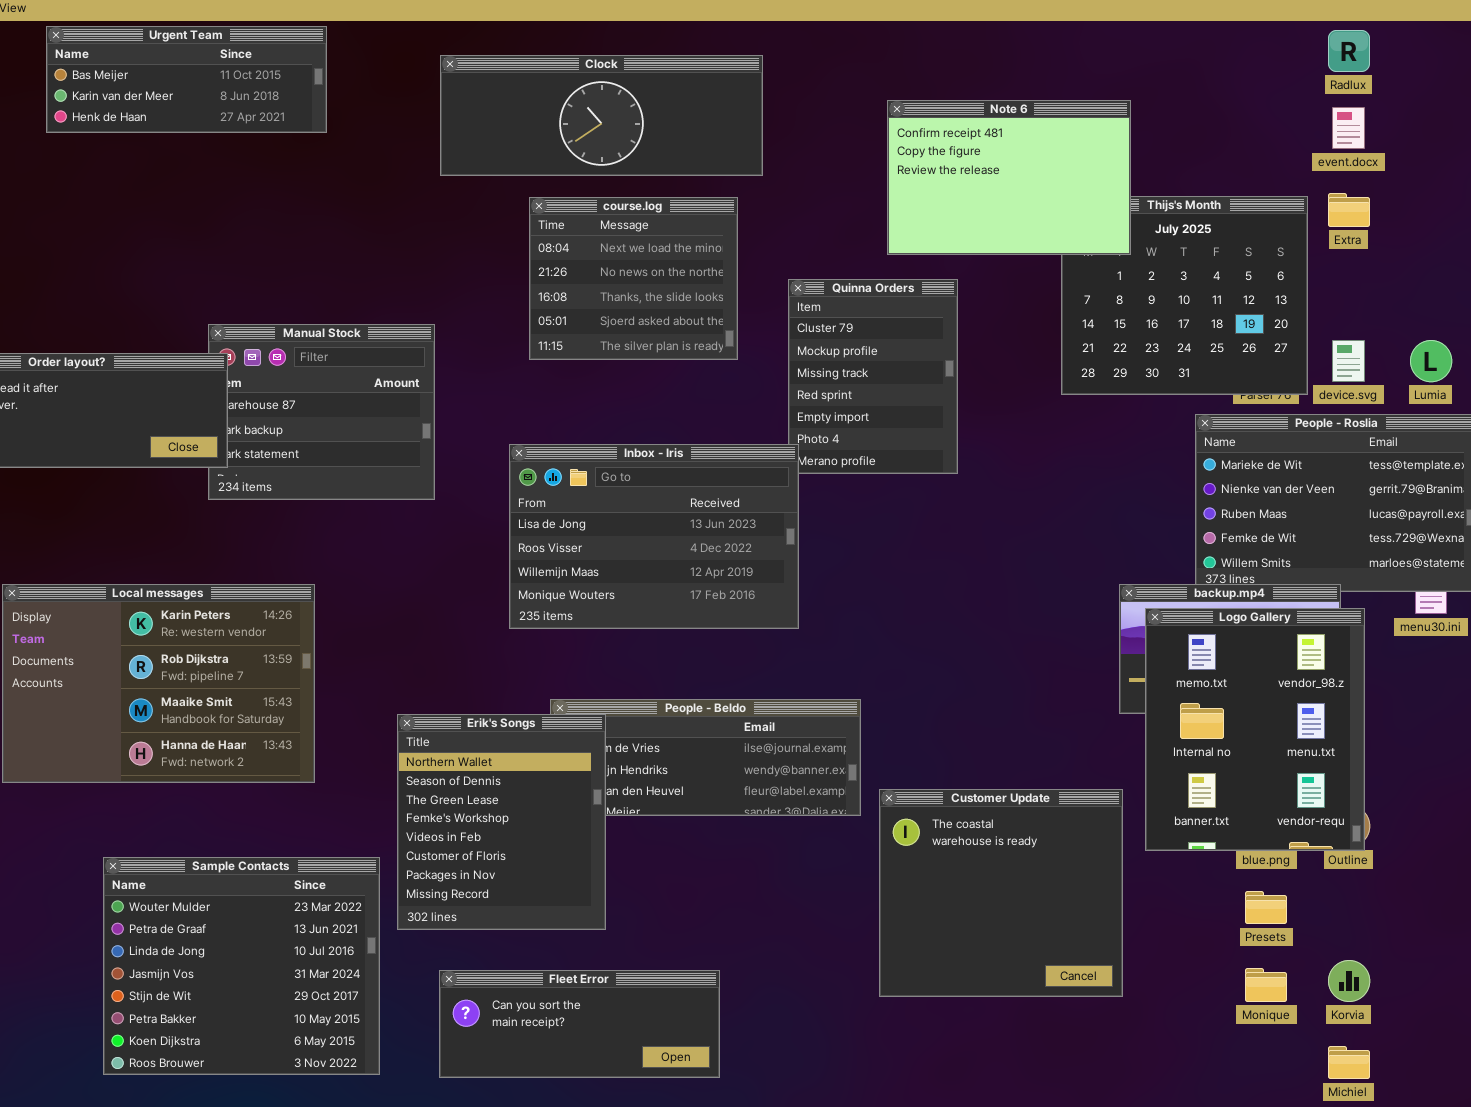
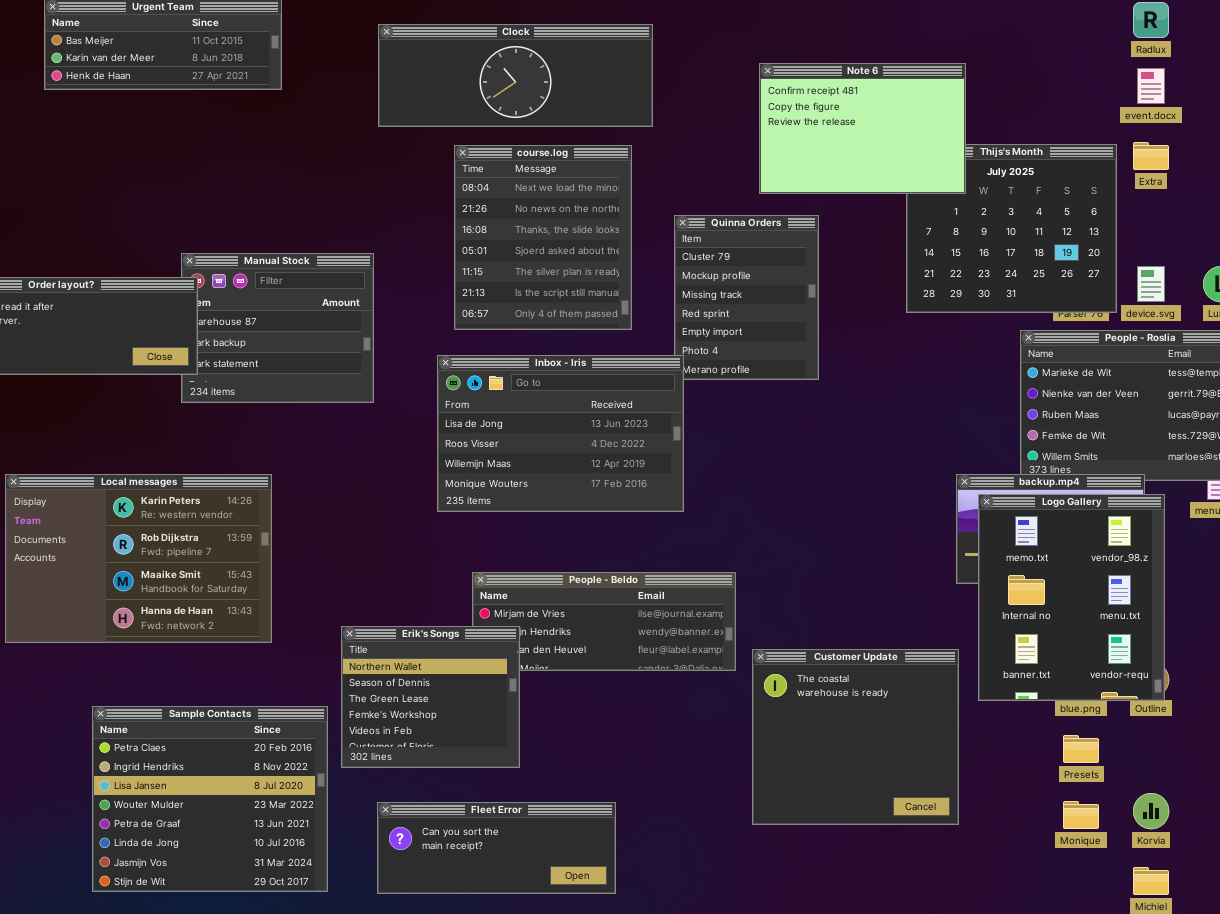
course.log: [529,197,738,360] -> [454,145,632,330], resized
Erik's Songs: [397,714,606,930] -> [341,626,520,768], resized
Sample Contacts: [103,857,380,1075] -> [92,706,328,892], scrolled up 3 rows

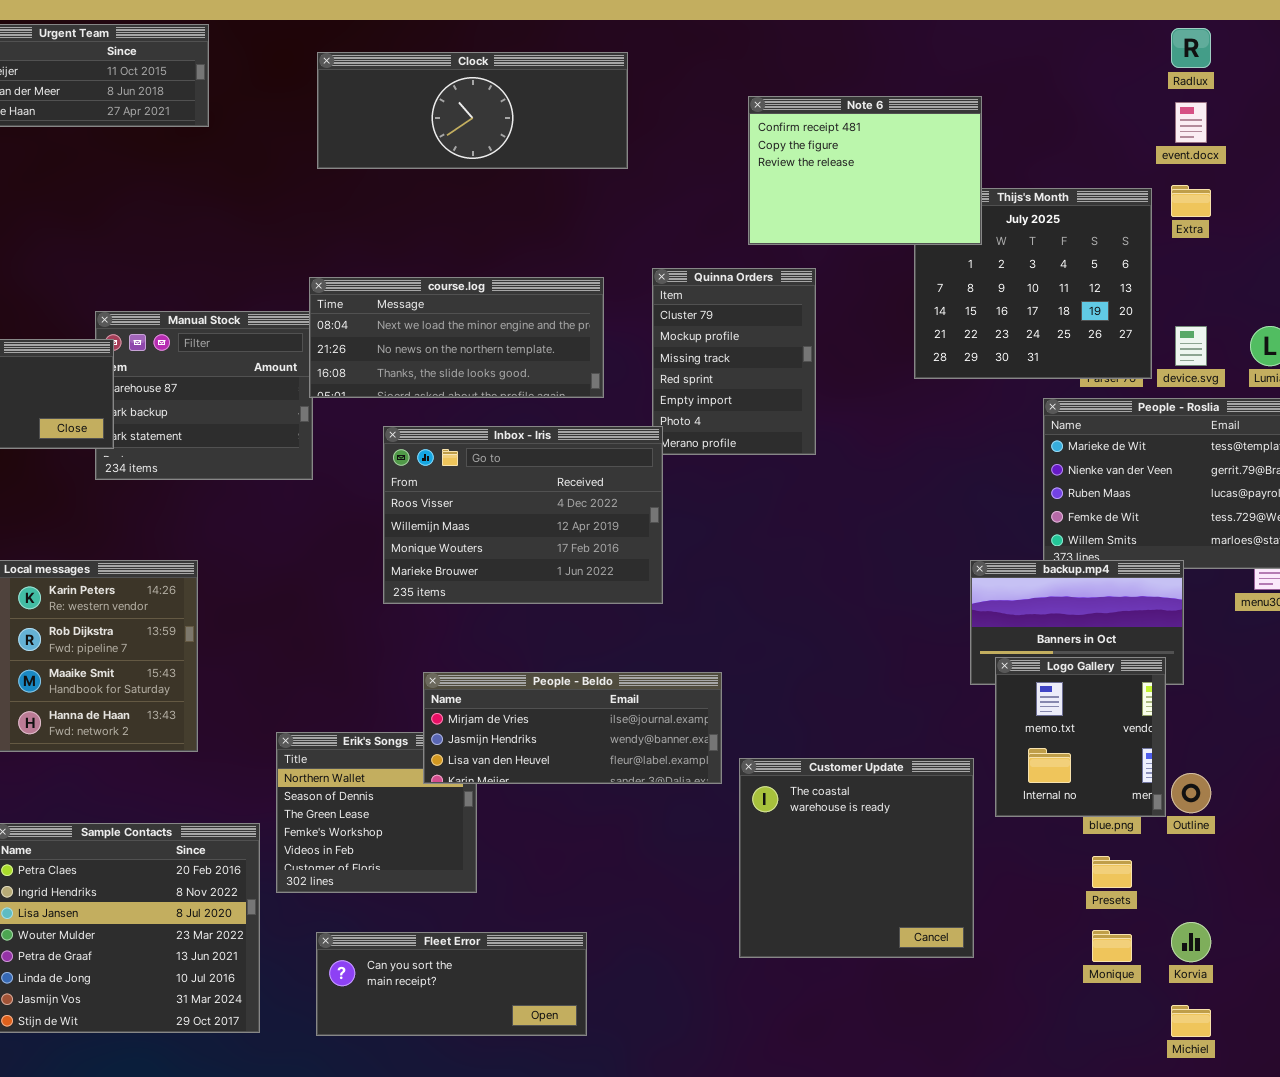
course.log: [454,145,632,330] -> [309,277,604,398], resized
Inbox - Iris: [437,355,684,512] -> [383,426,663,604], scrolled down 1 row
Logo Gallery: [978,494,1165,701] -> [995,657,1166,817], resized
People - Beldo: [472,572,736,671] -> [423,672,722,784], raised

